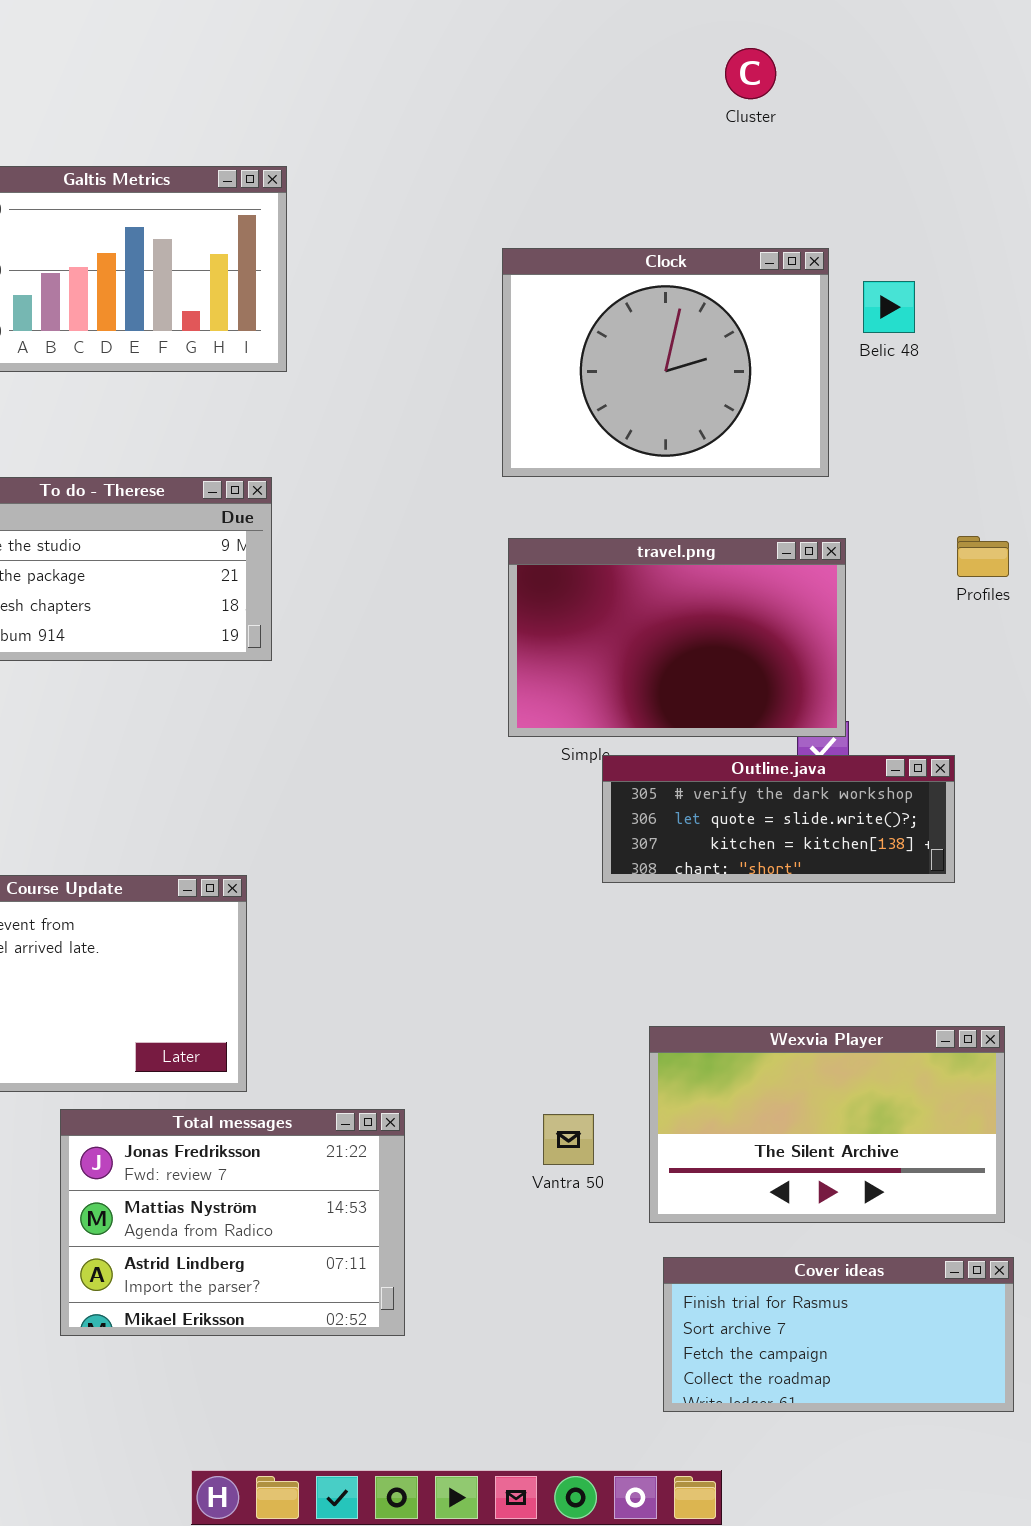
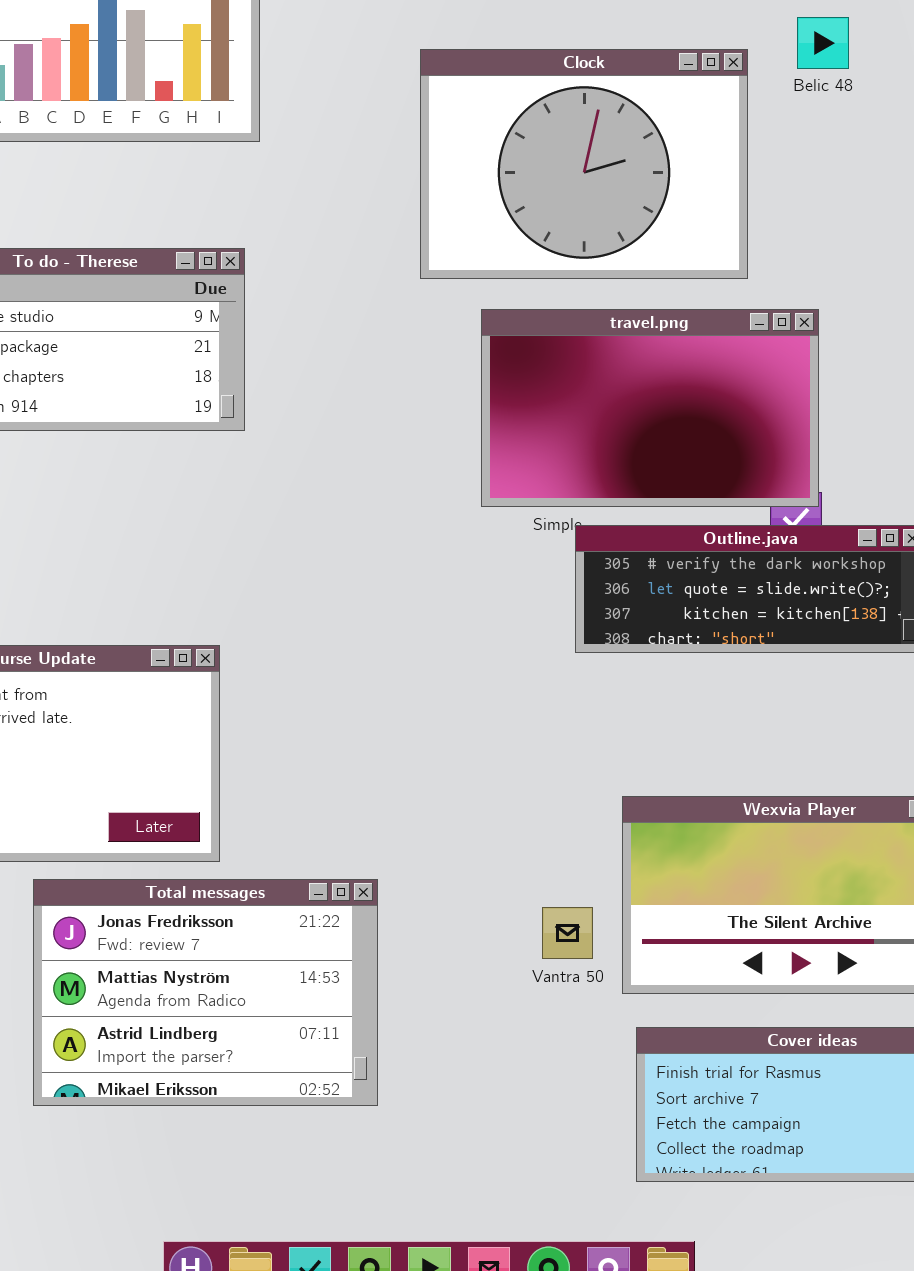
Clock: [502,248,829,477] -> [420,49,748,279], moved
Belic 48: [863,281,915,333] -> [797,17,849,69], moved
Vantra 50: [543,1114,594,1165] -> [542,907,593,959], moved

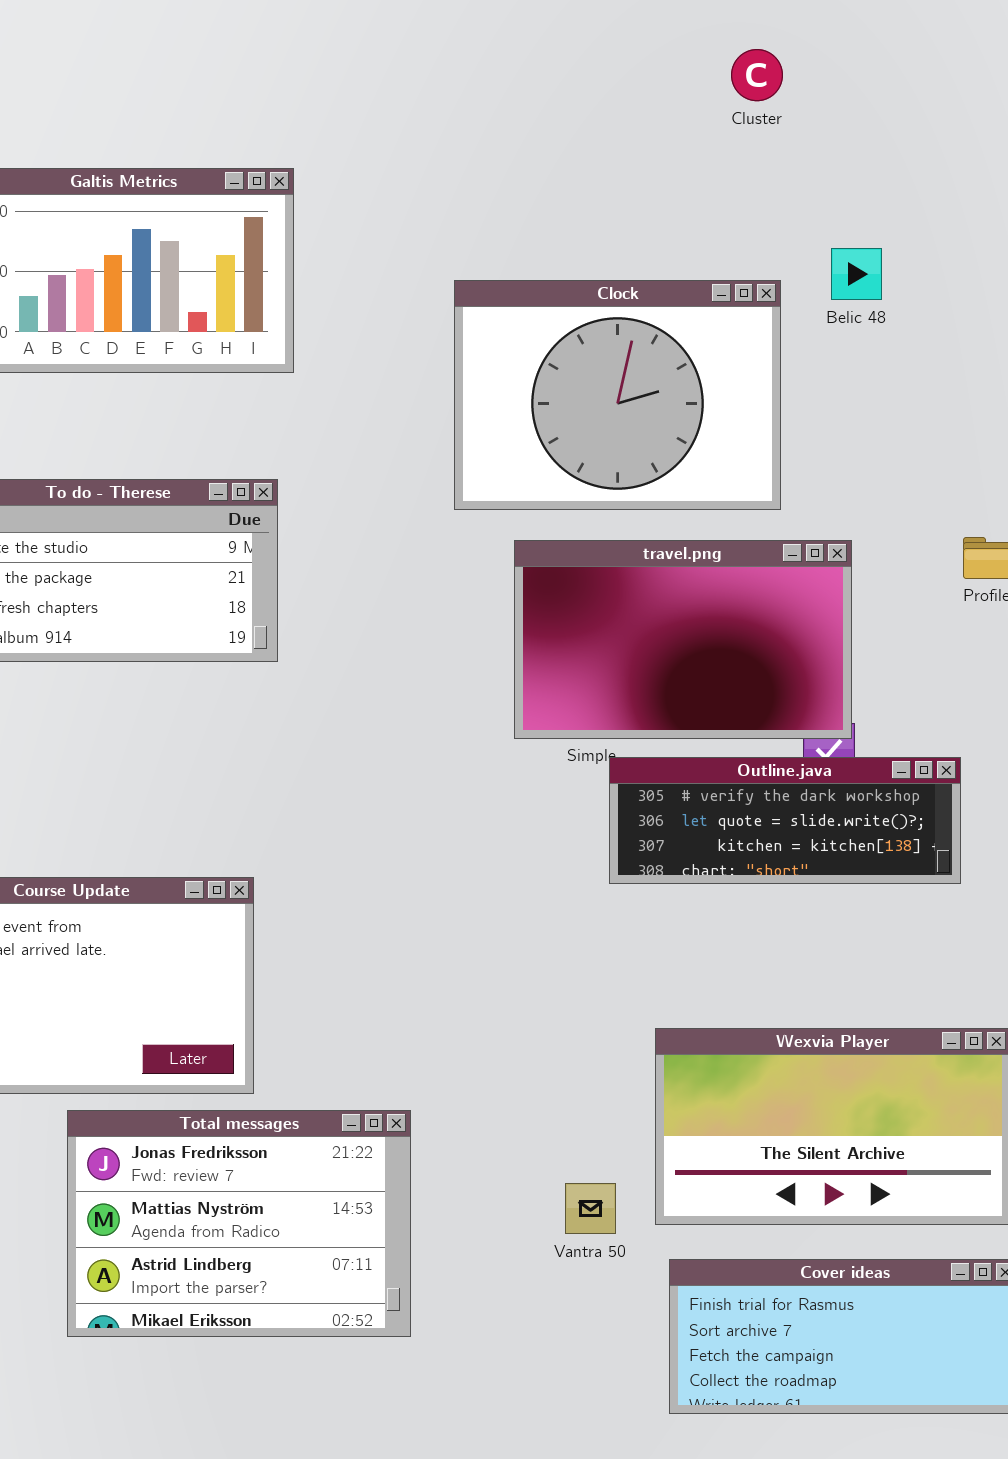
Vantra 50: [542,907,593,959] -> [565,1183,616,1234], moved

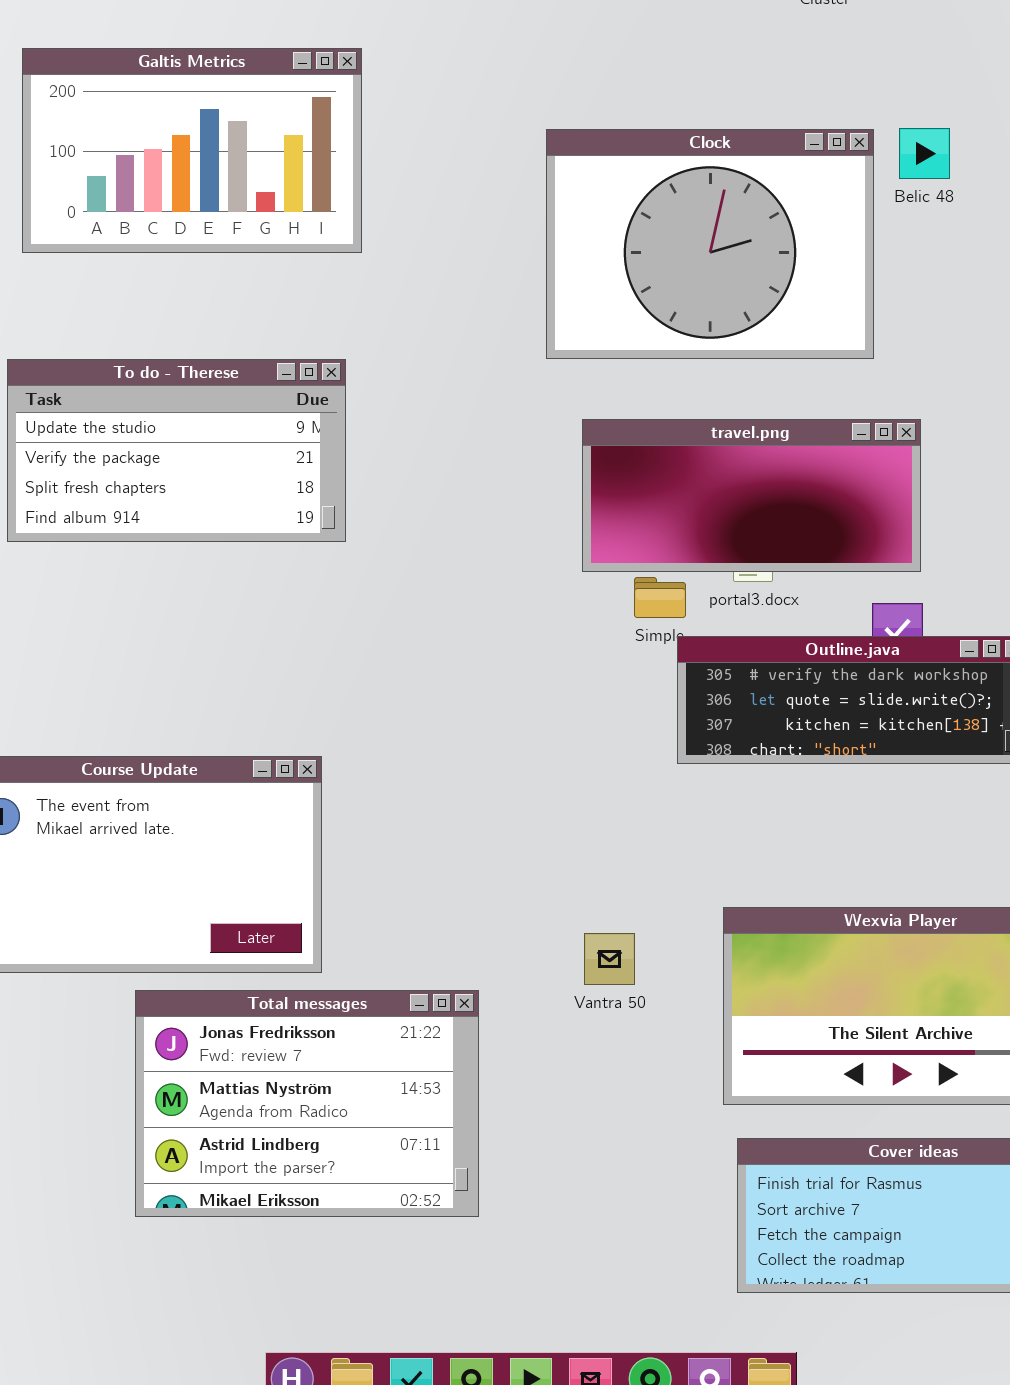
Clock: [454,280,781,510] -> [546,129,874,359], moved
travel.png: [514,540,852,739] -> [582,419,921,572], resized
Vantra 50: [565,1183,616,1234] -> [584,933,635,985], moved

